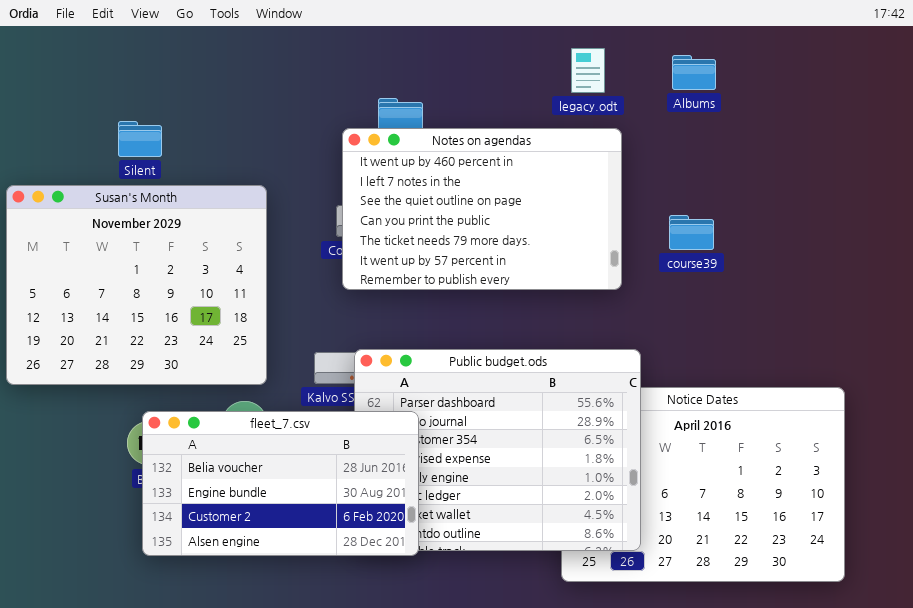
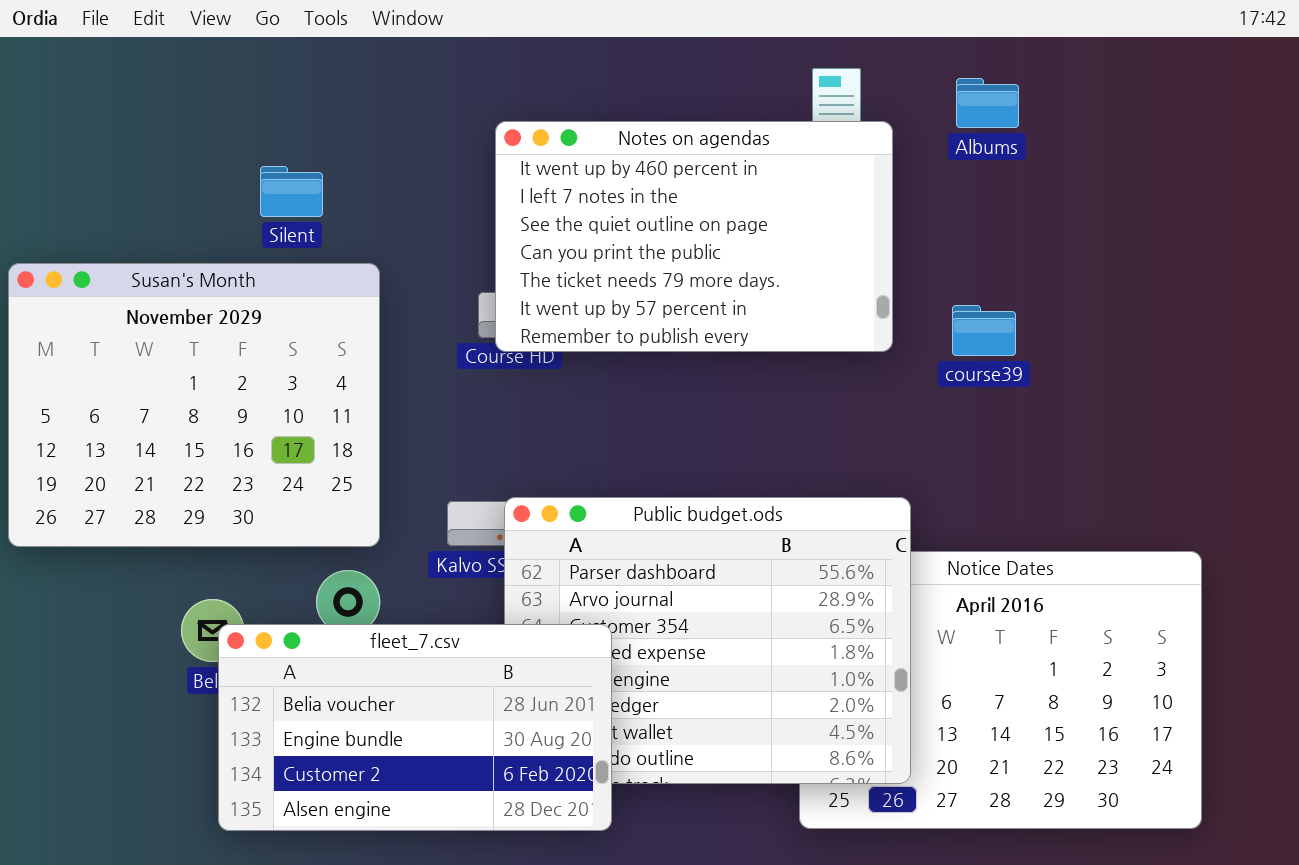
Silent: [118,121,162,157] -> [260,166,323,217], moved
Notes on agendas: [342,128,622,290] -> [495,121,893,352], moved
fleet_7.csv: [142,411,419,556] -> [218,624,612,831], moved

